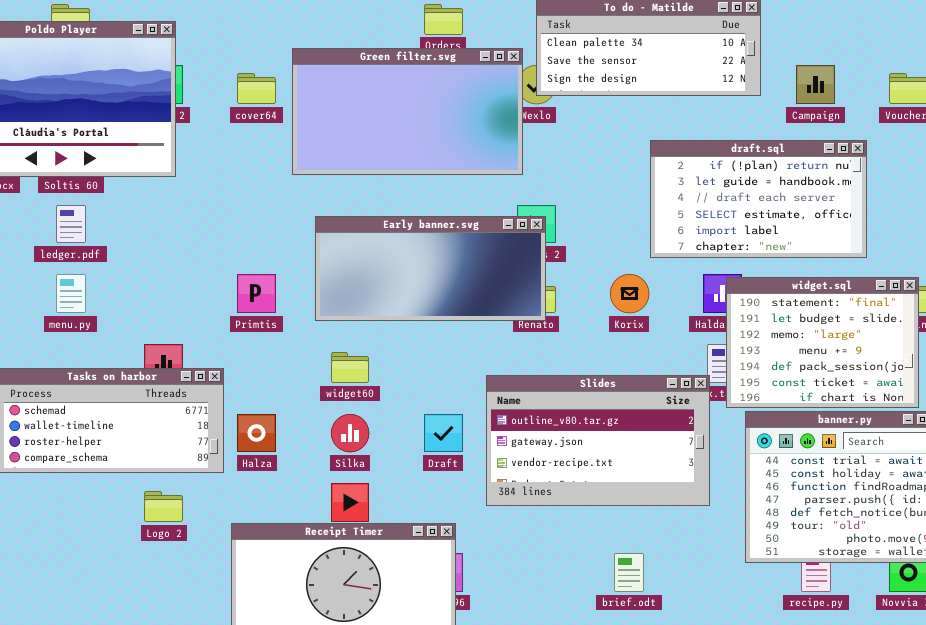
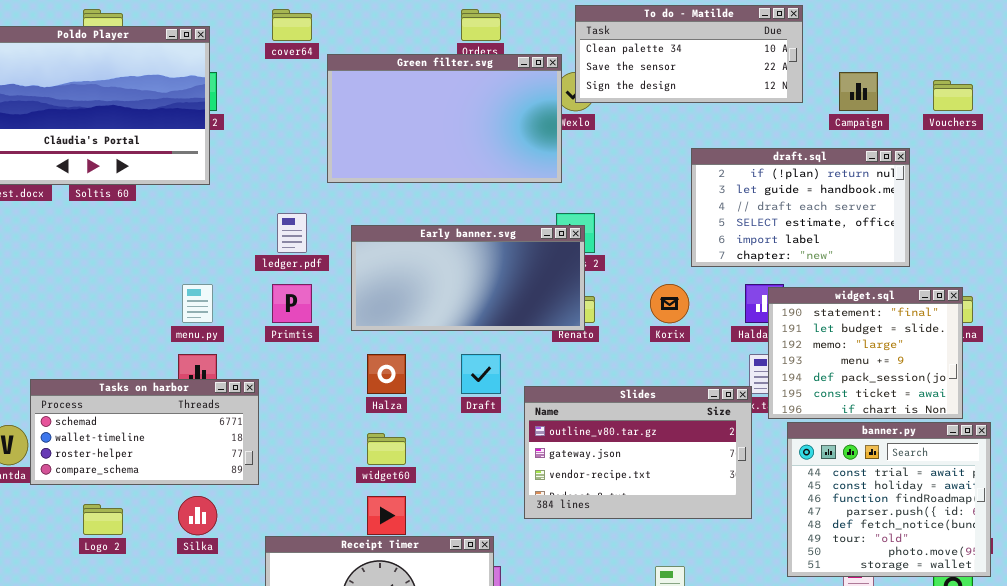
cover64: [237,73,276,104] -> [272,9,312,41], moved
ledger.pdf: [56,205,86,243] -> [277,213,307,253], moved
menu.py: [56,274,86,313] -> [182,284,213,323], moved
widget60: [331,352,369,383] -> [367,433,406,465], moved
Halza: [237,414,276,452] -> [367,354,406,394], moved
Silka: [331,414,369,452] -> [178,496,217,535], moved
Draft: [424,414,463,452] -> [461,354,501,394], moved
Logo 2: [144,491,183,522] -> [83,504,123,535], moved

